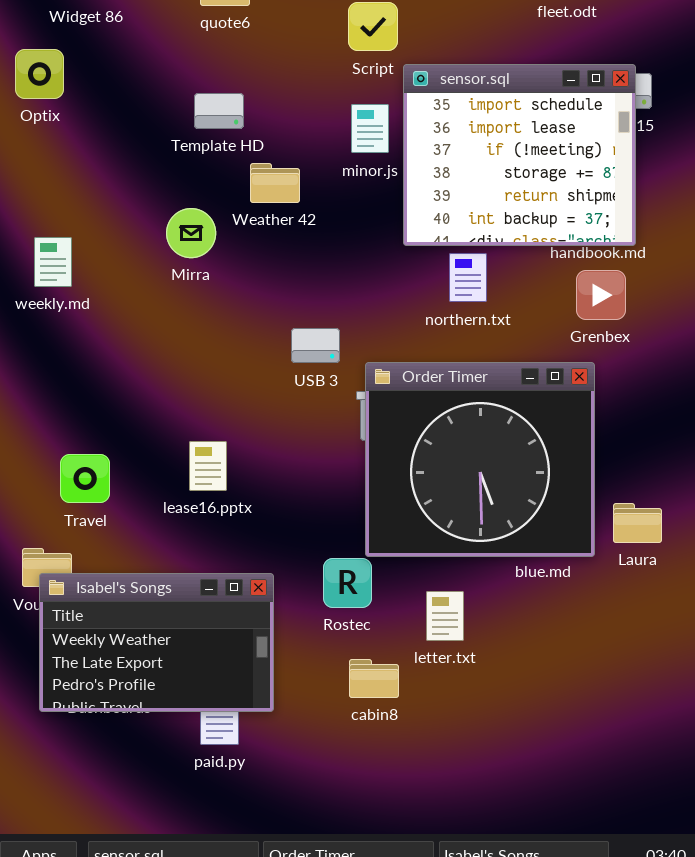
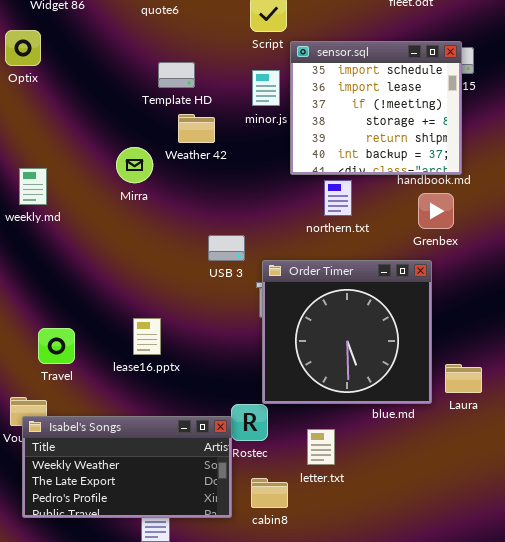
Template HD: [194,93,244,129] -> [158,62,195,88], moved
Isabel's Songs: [39,573,274,712] -> [22,416,232,518], resized

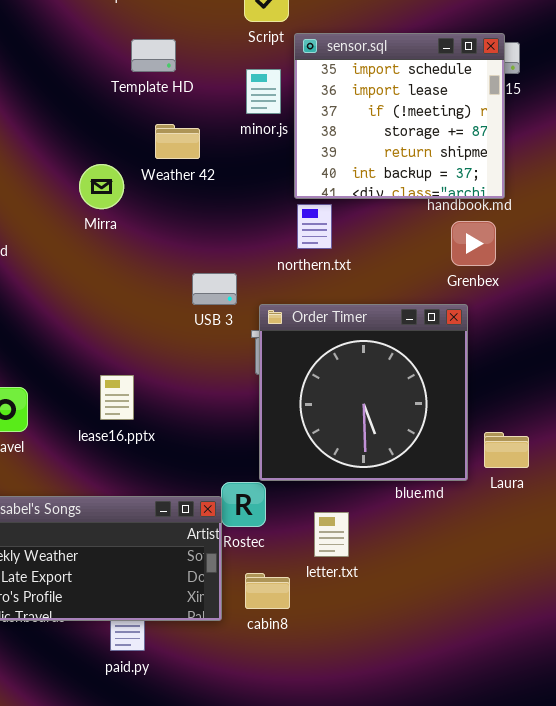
Template HD: [158,62,195,88] -> [131,39,176,72], moved
northern.txt: [324,180,352,216] -> [297,204,332,249], moved

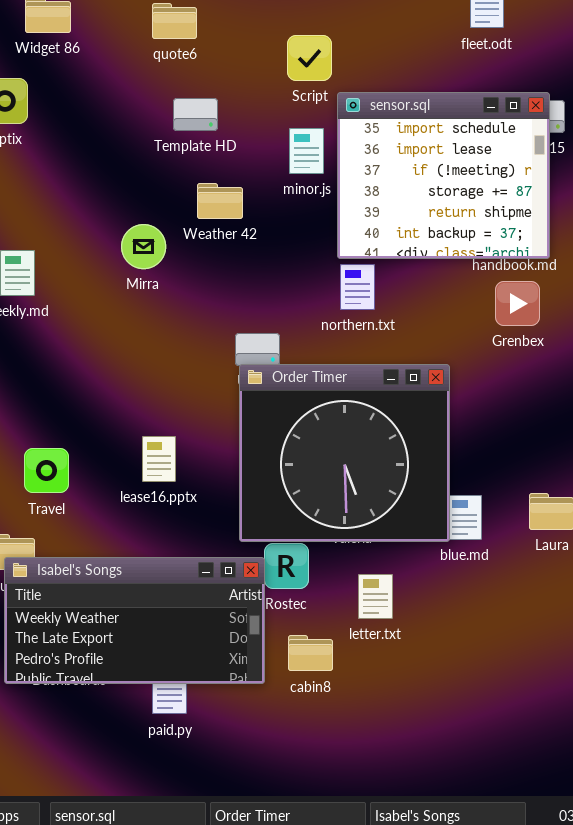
Order Timer: [259,304,468,481] -> [239,364,450,542], moved

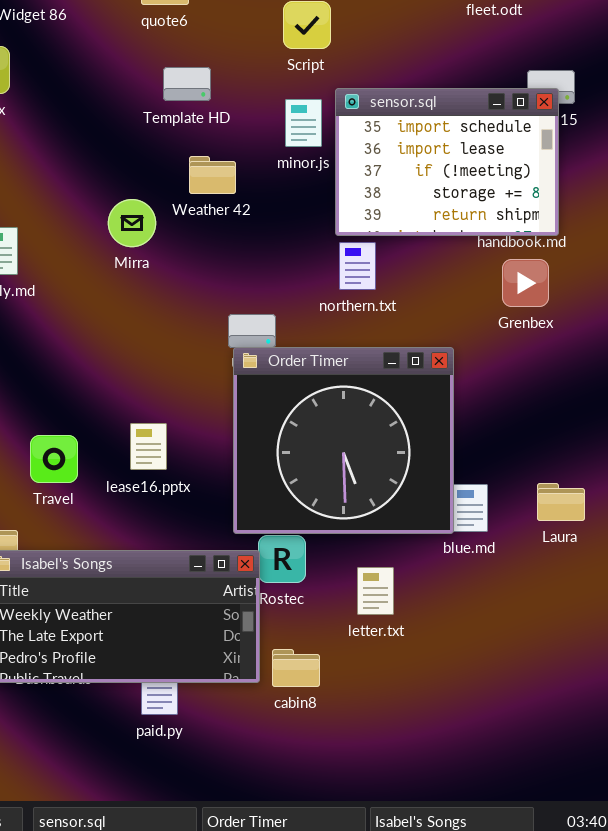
sensor.sql: [337,92,550,259] -> [335,88,559,236], resized
Travel: [24,448,69,493] -> [30,435,78,483], moved
cabin8: [288,635,333,671] -> [272,649,320,687], moved

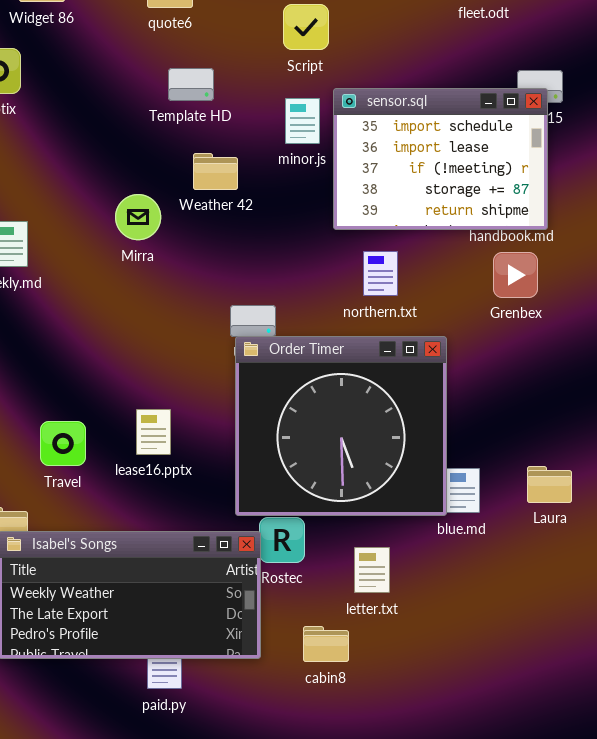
northern.txt: [339,242,376,290] -> [363,251,398,296], moved
cabin8: [272,649,320,687] -> [303,626,349,662], moved

